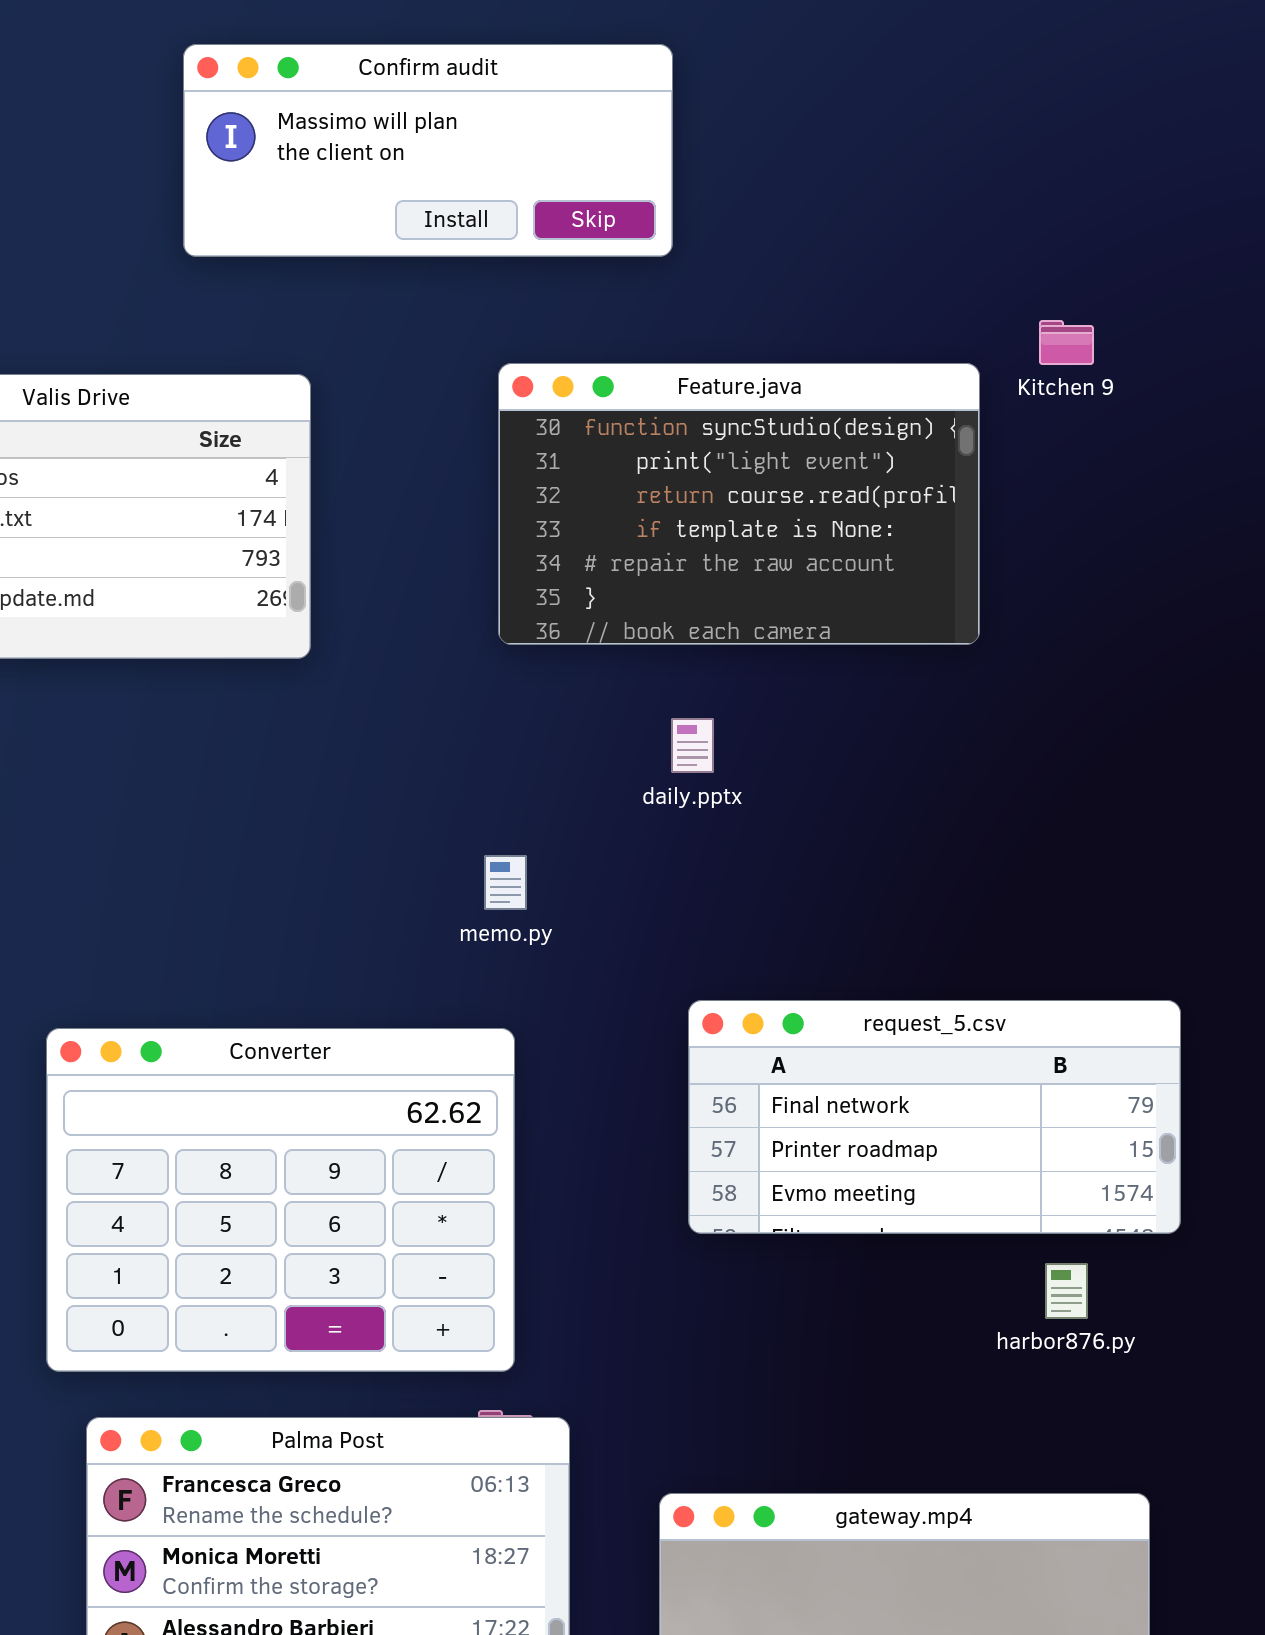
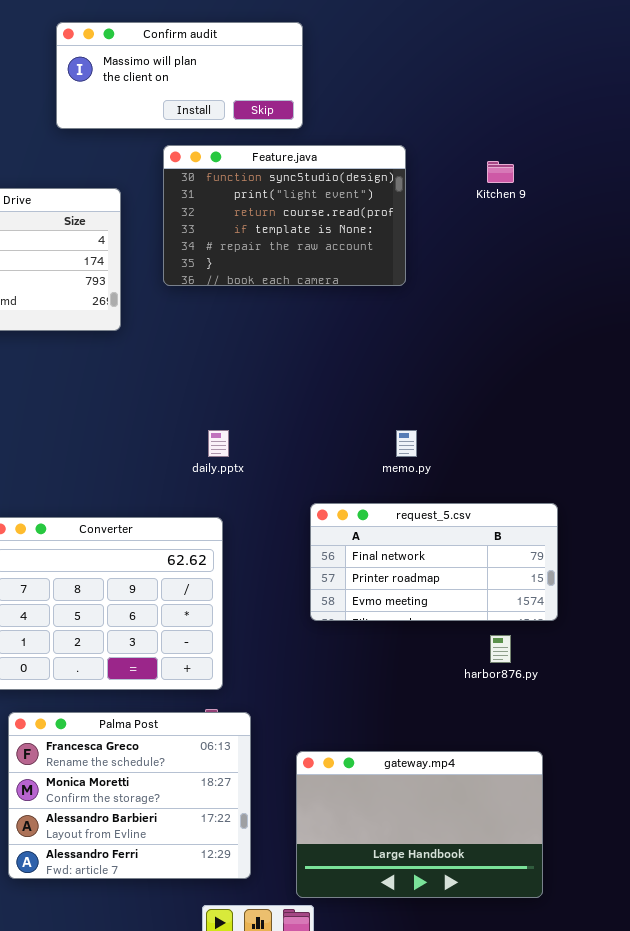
Feature.java: [498,363,980,645] -> [163,145,406,286], moved
daily.pptx: [671,718,714,773] -> [208,430,229,457], moved
memo.py: [484,855,527,910] -> [396,430,417,457], moved

